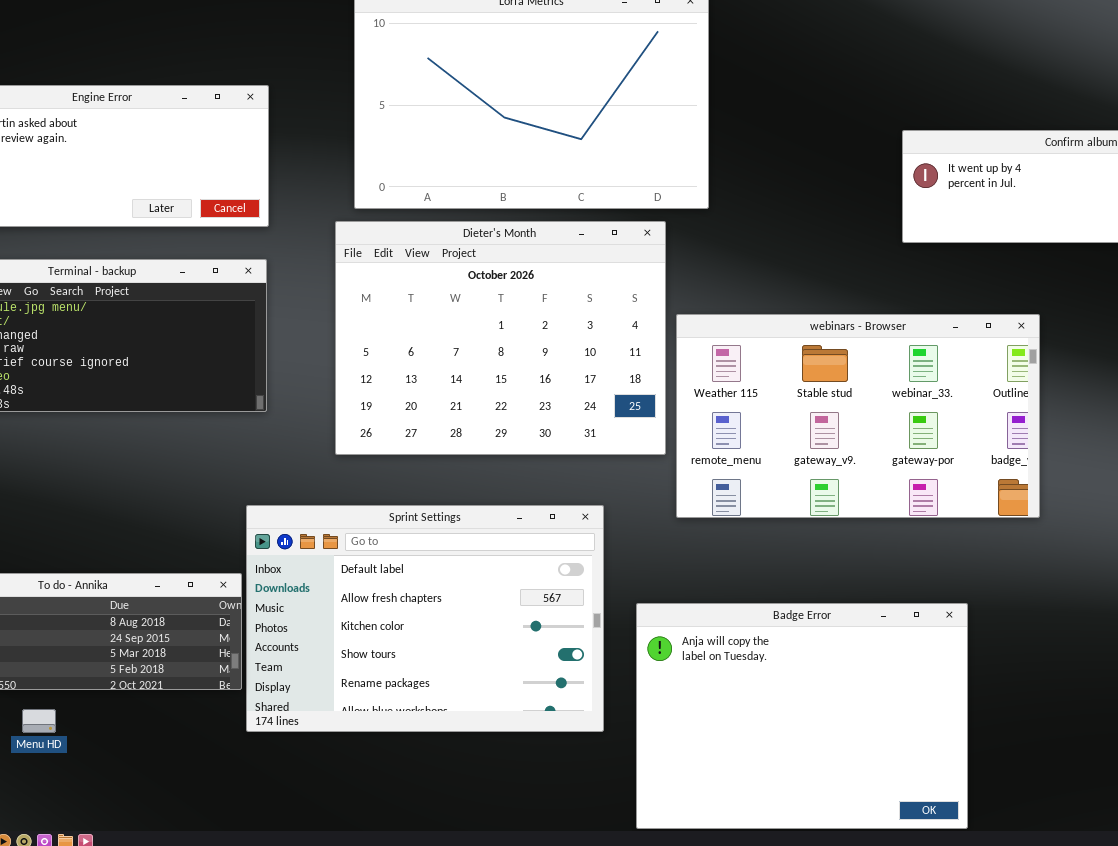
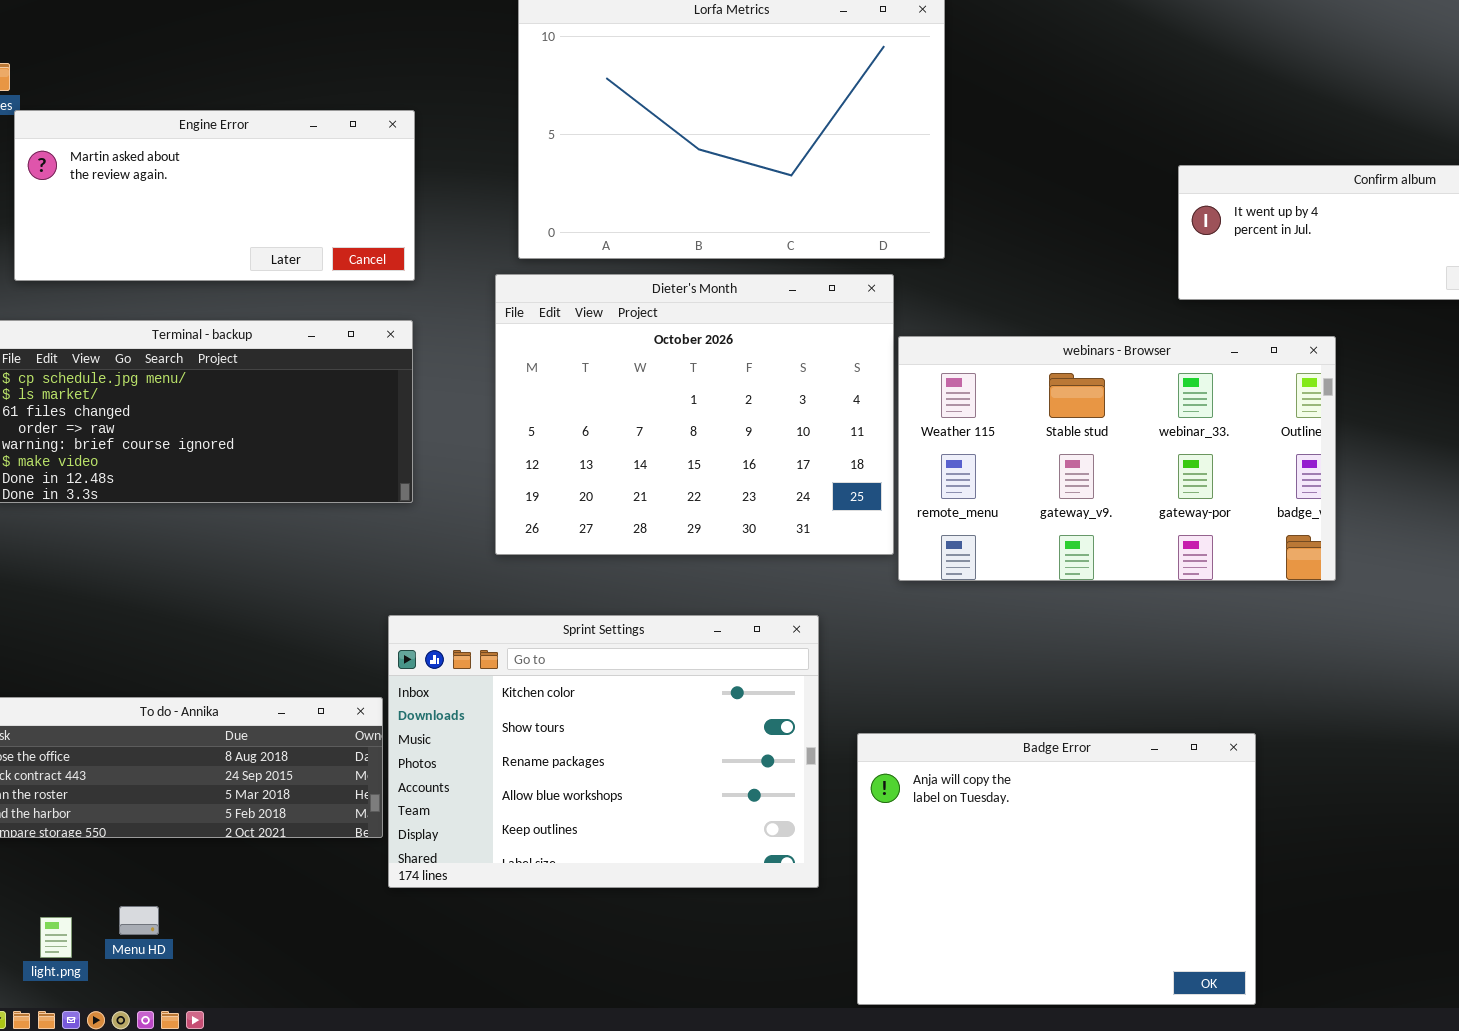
webinars - Browser: [676,314,1040,518] -> [898,336,1336,581], moved
Sprint Settings: [246,505,604,732] -> [388,615,819,888], scrolled down 2 rows
Menu HD: [22,709,56,733] -> [119,906,159,935], moved

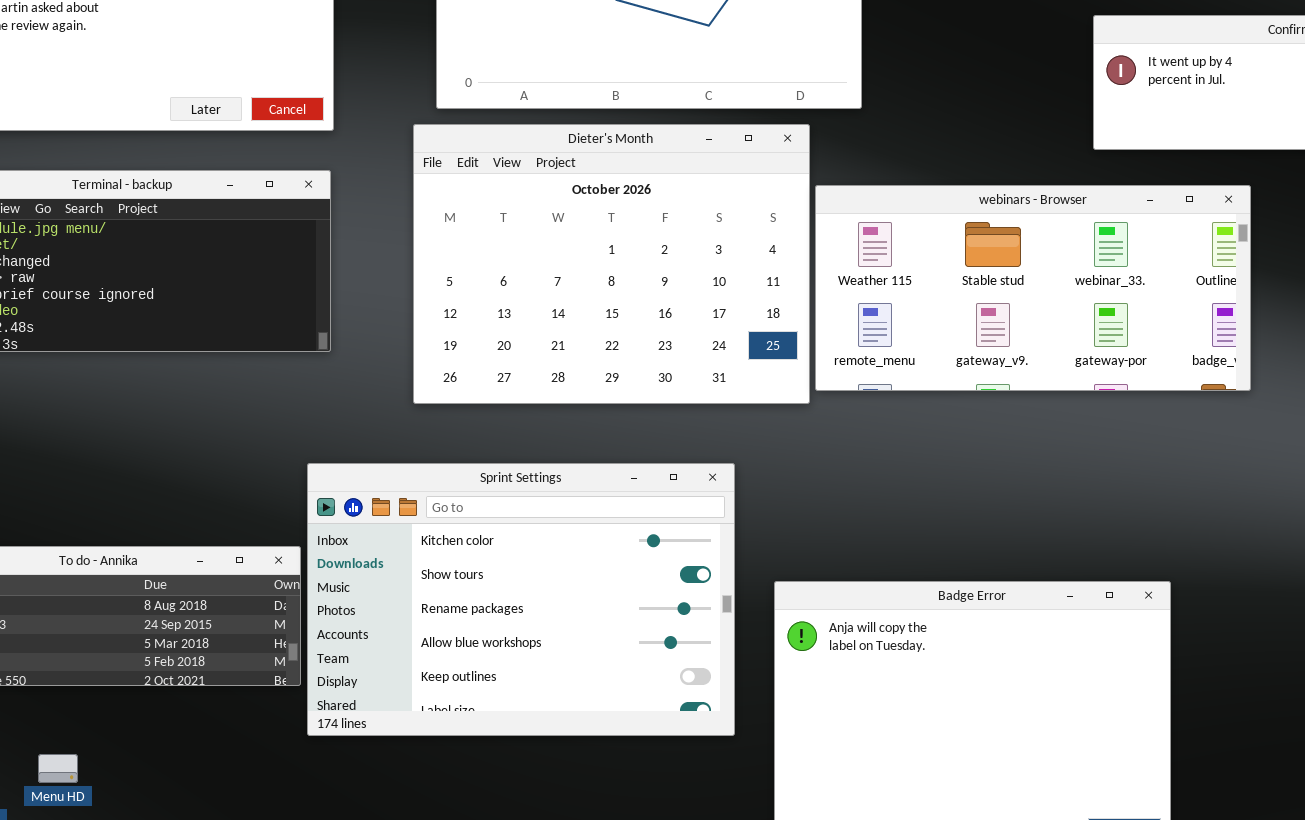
webinars - Browser: [898,336,1336,581] -> [815,185,1251,391], resized

